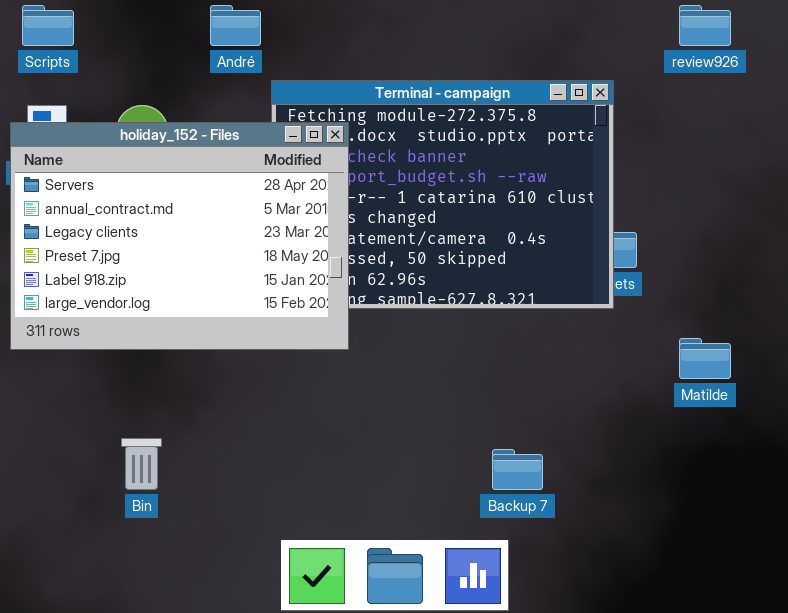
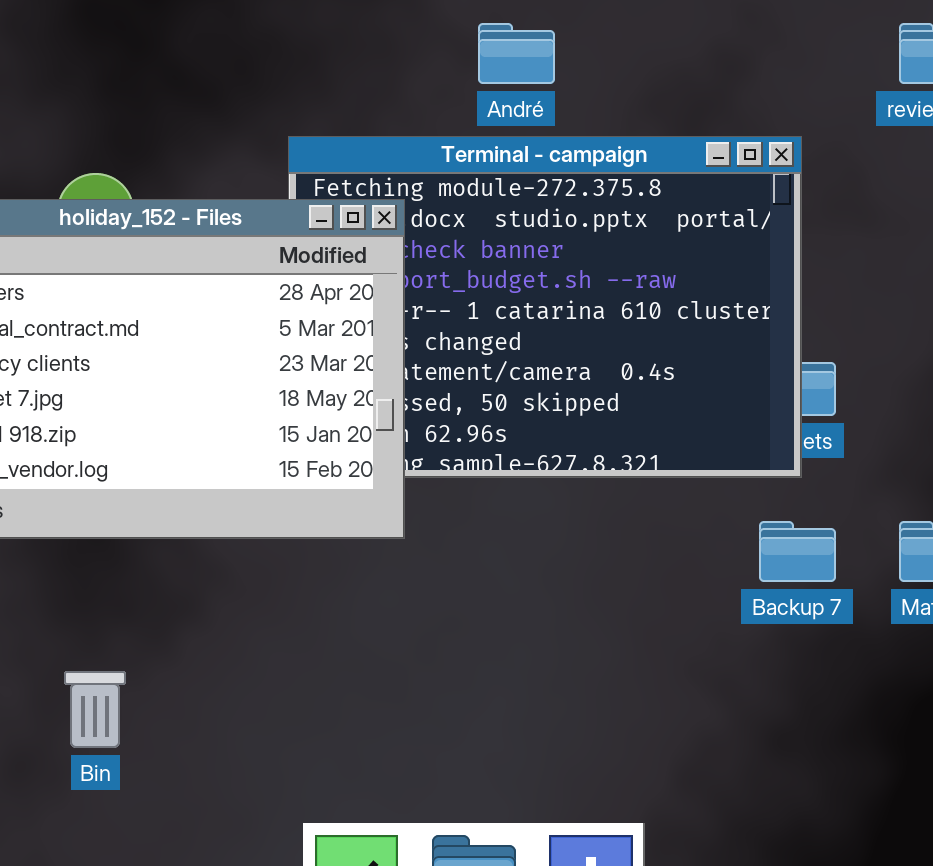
André: [210,5,261,46] -> [478,23,555,84], moved
Backup 7: [492,449,543,490] -> [759,521,836,582], moved

